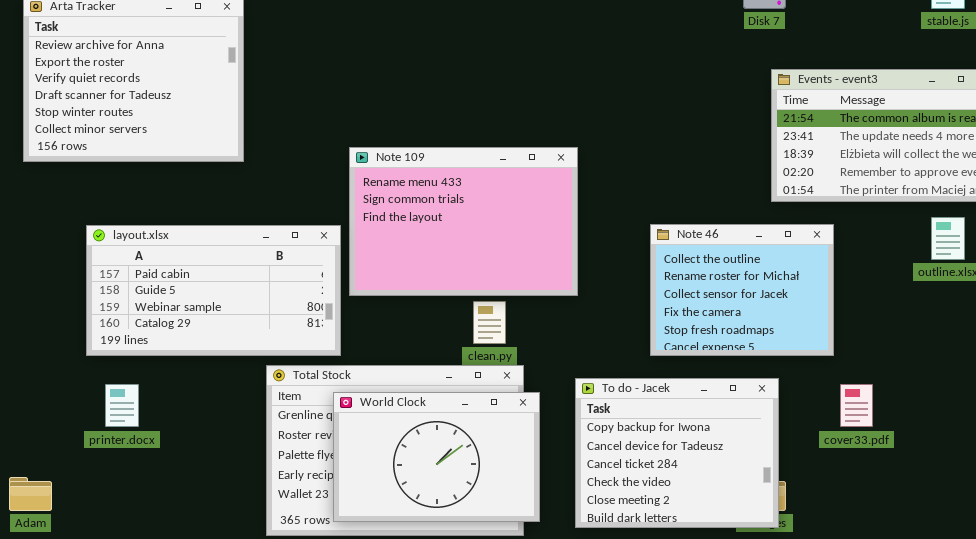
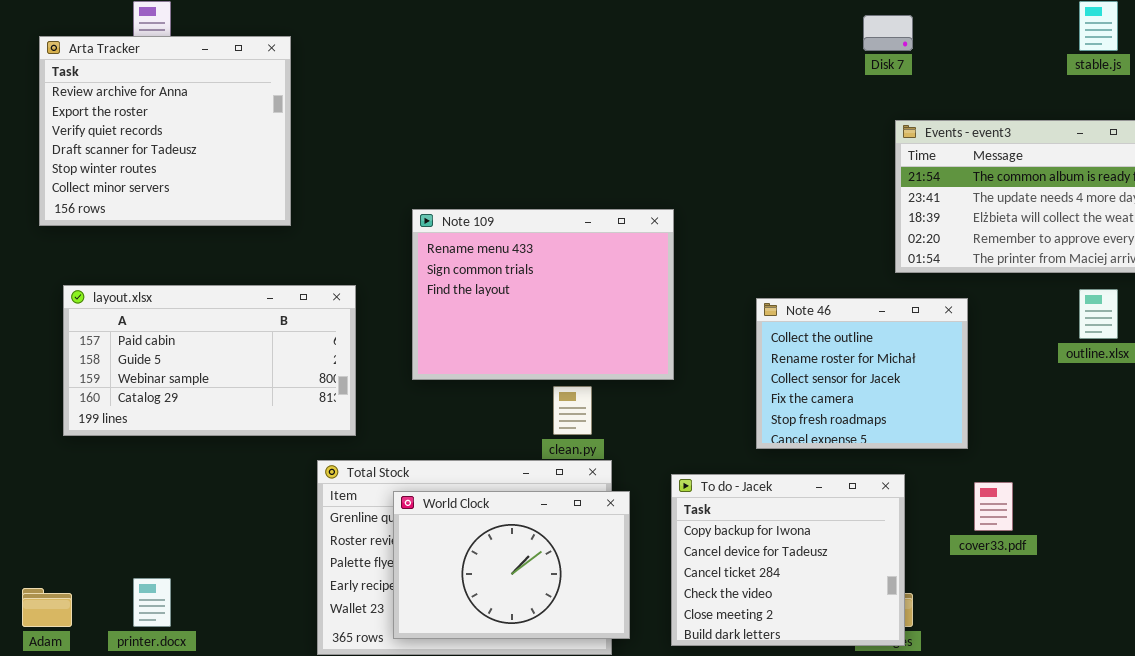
layout.xlsx: [86,225,341,356] -> [63,285,356,436], moved
printer.docx: [105,384,139,427] -> [133,578,171,627], moved

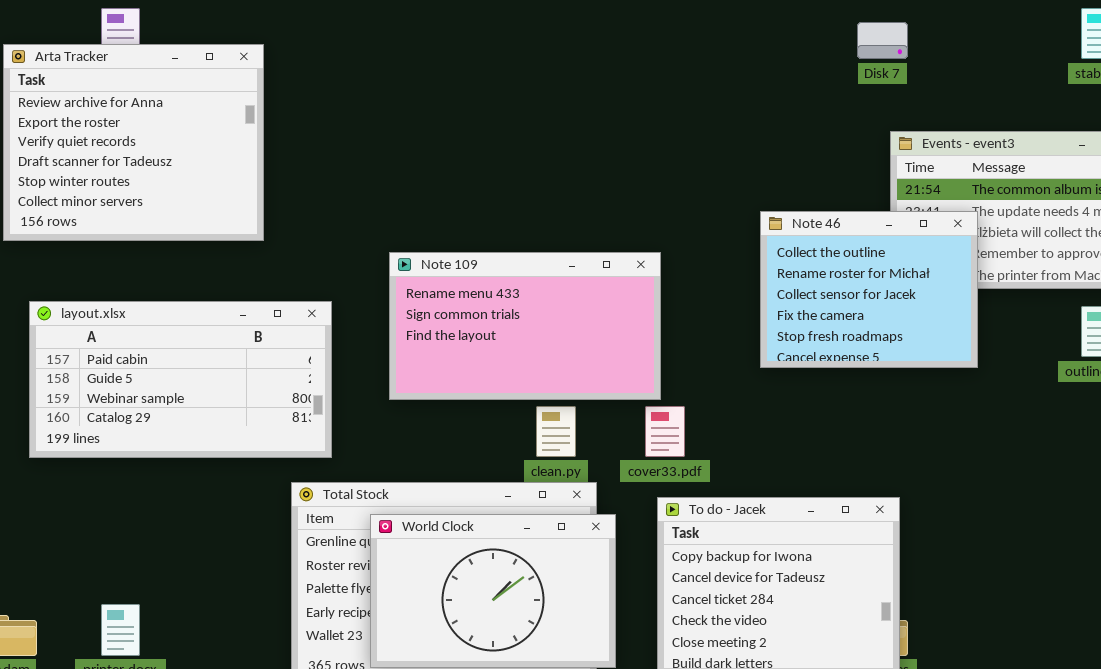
Note 109: [412,209,674,380] -> [389,252,661,400], resized
Note 46: [756,298,968,449] -> [760,211,978,368], moved
cover33.pdf: [974,482,1013,531] -> [645,406,685,457], moved

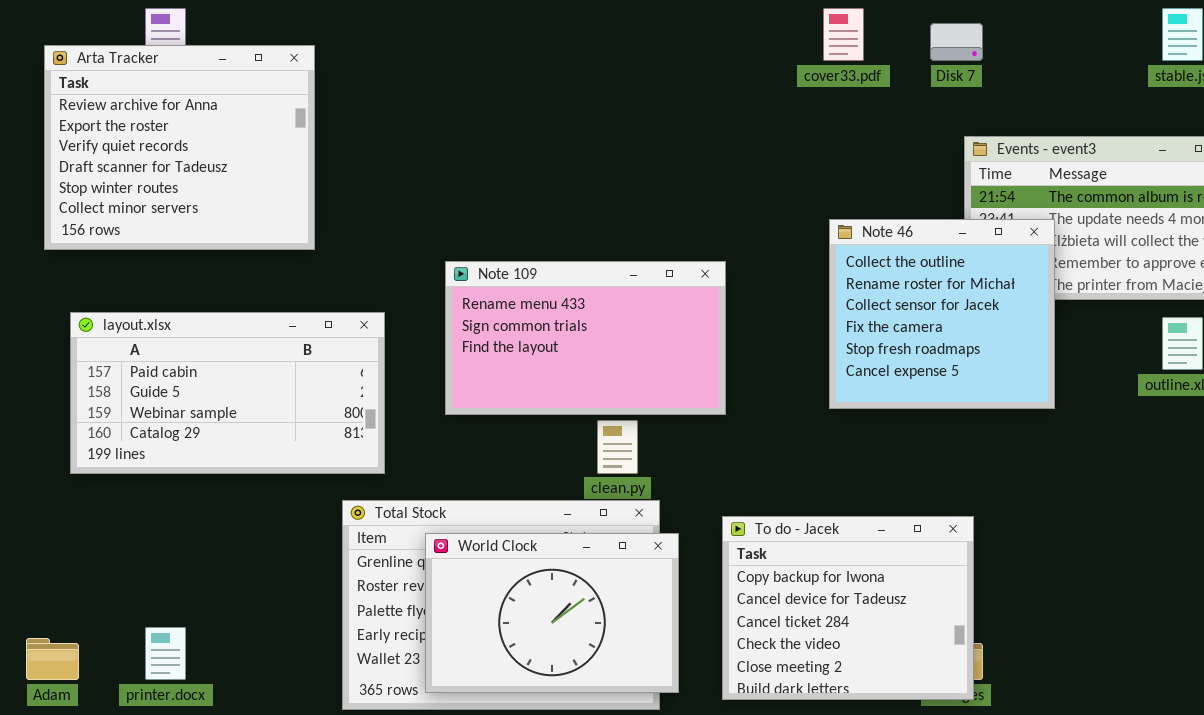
Note 46: [760,211,978,368] -> [829,219,1055,409], resized
cover33.pdf: [645,406,685,457] -> [823,8,864,61], moved

